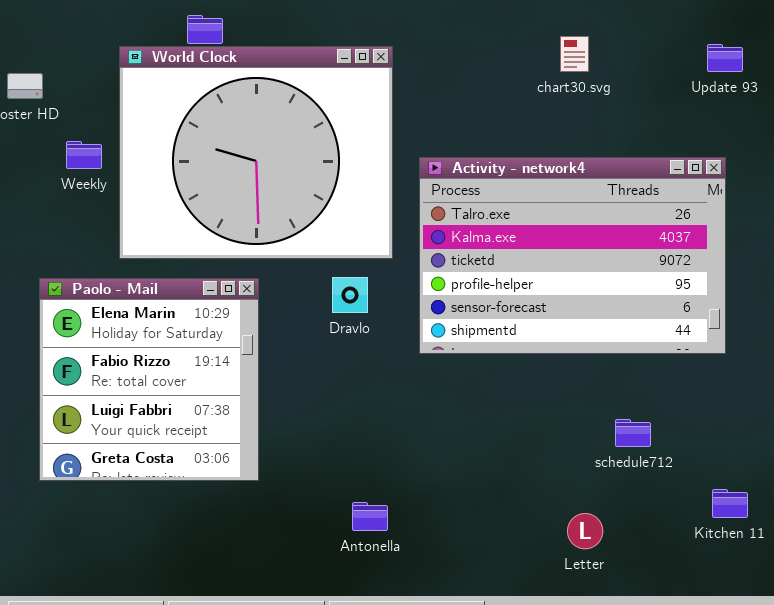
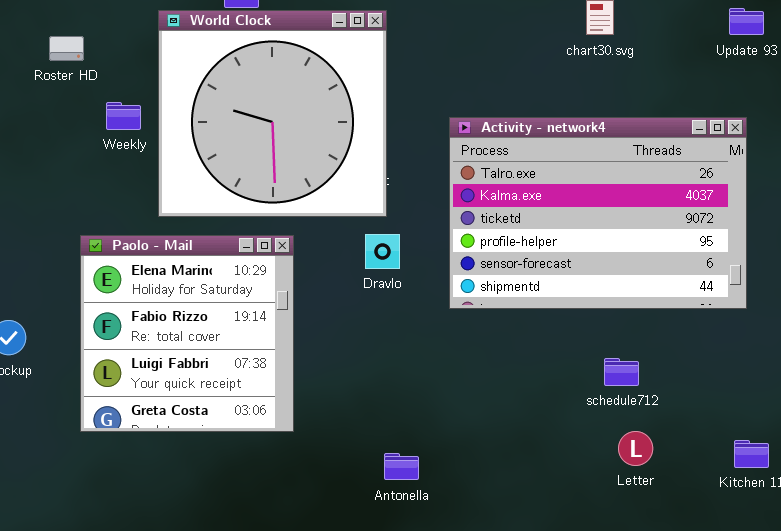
World Clock: [119,46,393,259] -> [158,10,387,217], resized
schedule712: [615,419,651,447] -> [604,358,639,386], moved
Letter: [567,513,603,549] -> [618,431,653,466], moved

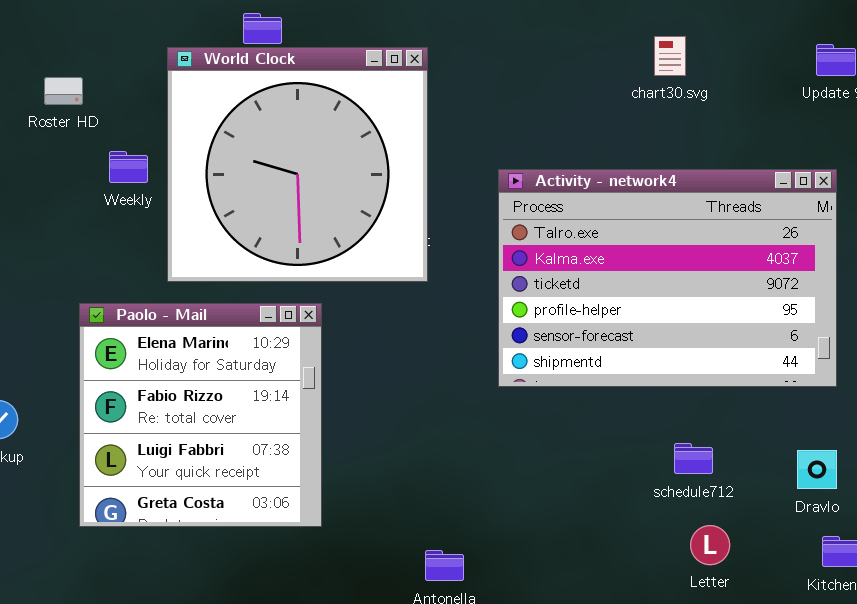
Dravlo: [365,234,400,269] -> [797,450,837,489], moved

